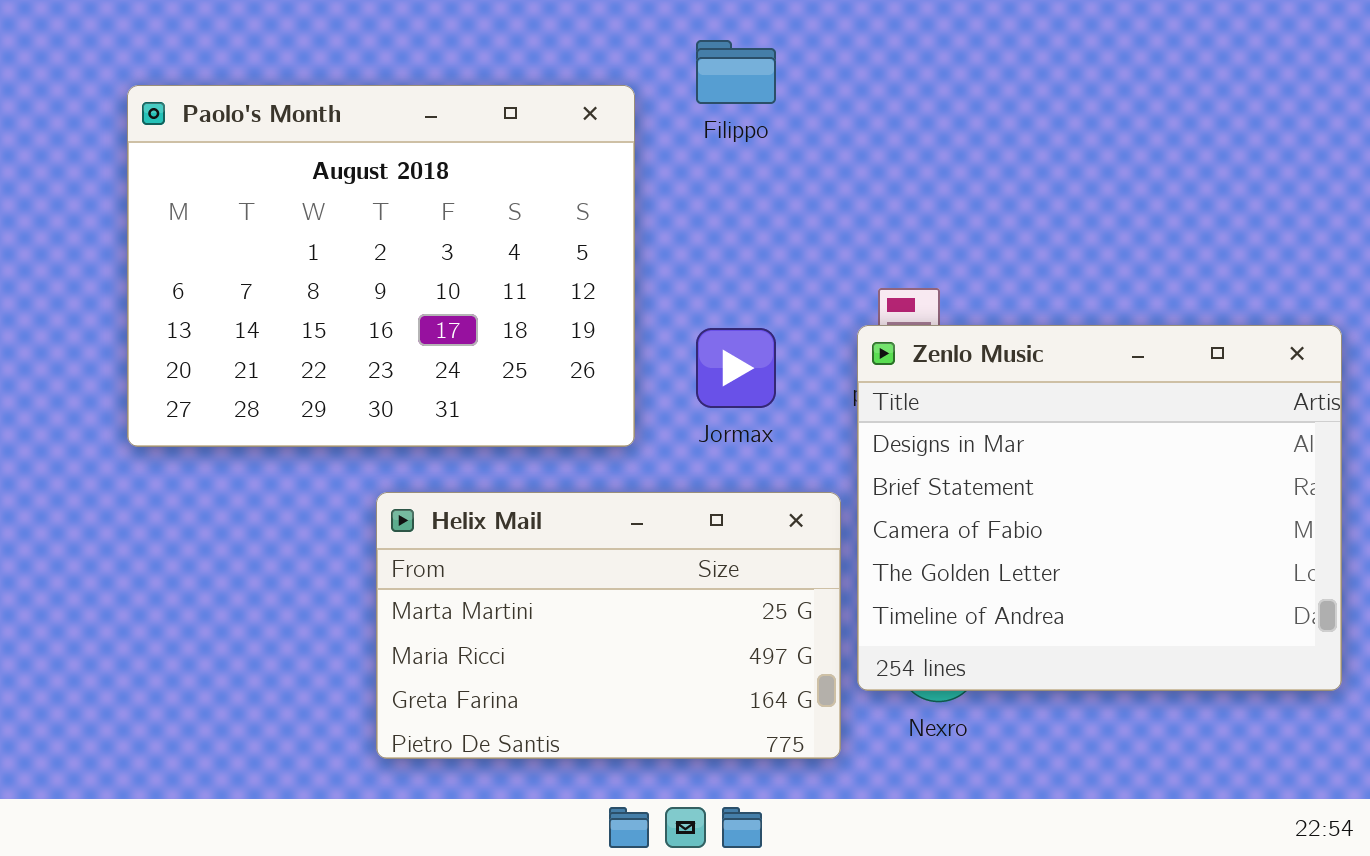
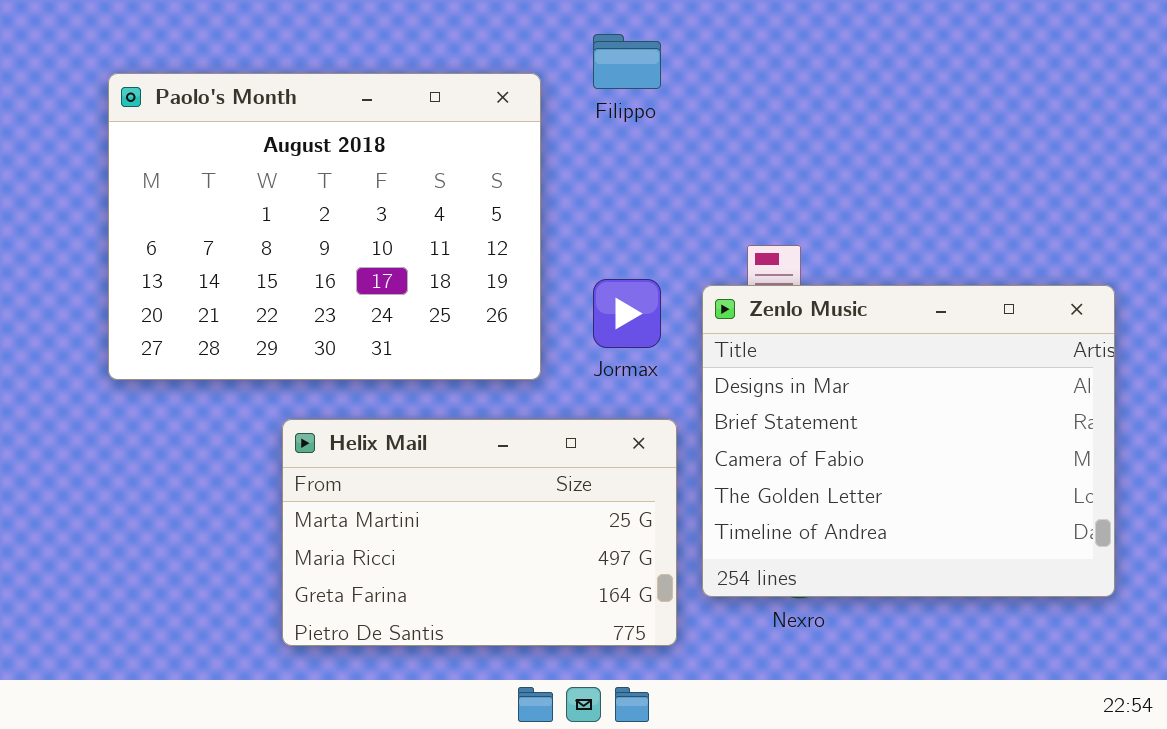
Zenlo Music: [857,325,1342,691] -> [702,285,1115,597], moved
Helix Mail: [376,492,841,759] -> [282,419,677,646], moved

